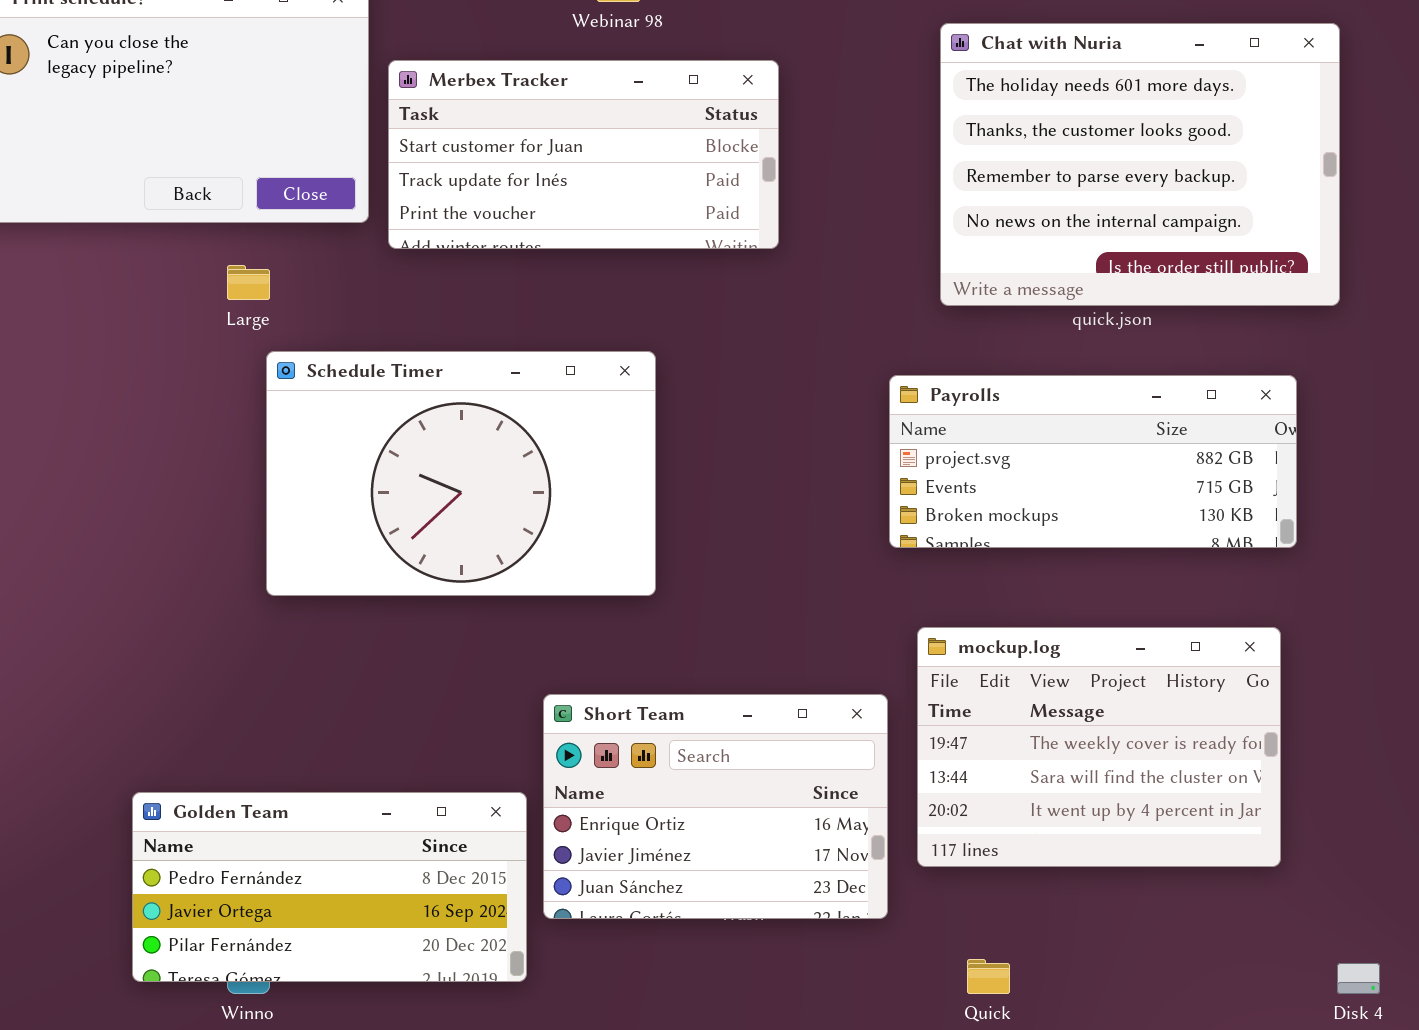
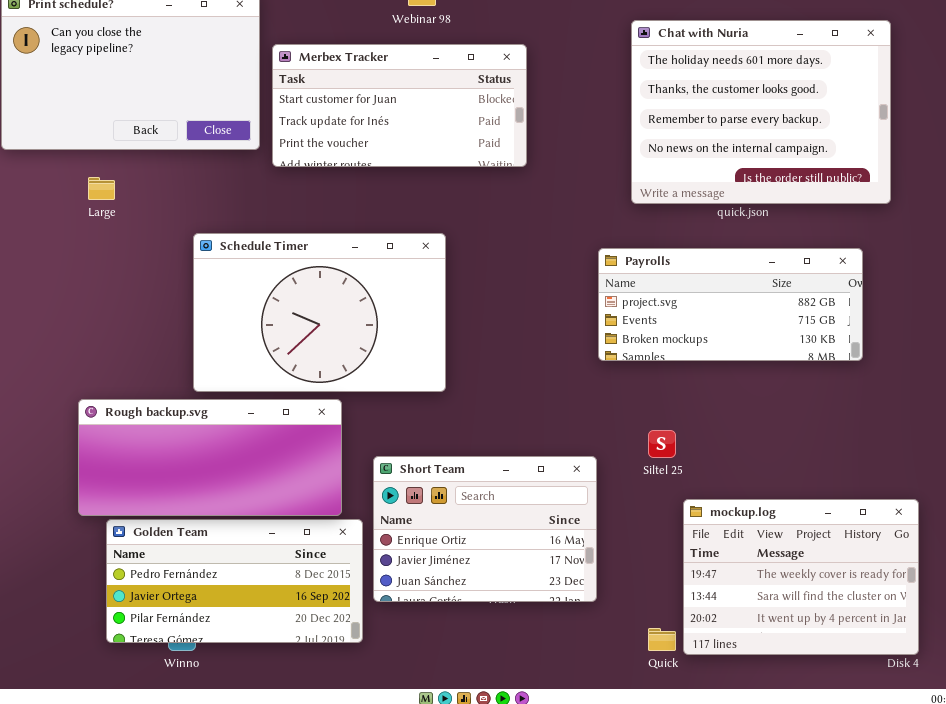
Large: [227,265,270,300] -> [88,177,115,200], moved
Rough backup.svg: none -> [78,399,342,516], opened
mockup.log: [917,627,1281,867] -> [683,499,919,655], moved

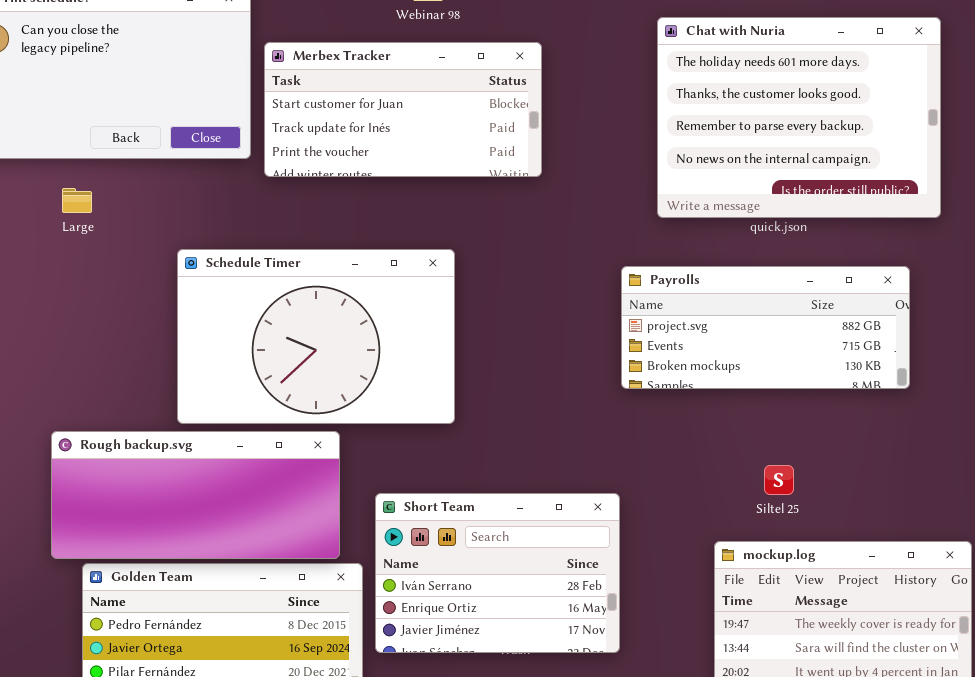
Siltel 25: [648,430,676,458] -> [764,465,794,495], moved
Short Team: [373,456,597,602] -> [375,493,620,653], scrolled up 1 row

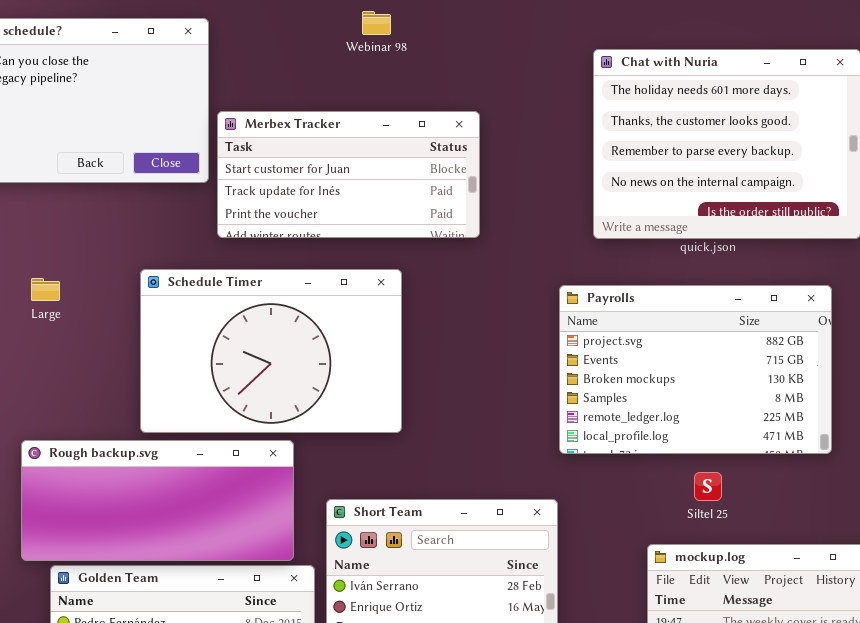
Merbex Tracker: [264,42,542,177] -> [217,111,480,238], moved
Large: [62,188,92,213] -> [31,278,60,301], moved
Payrolls: [621,266,910,389] -> [559,285,832,454], resized

